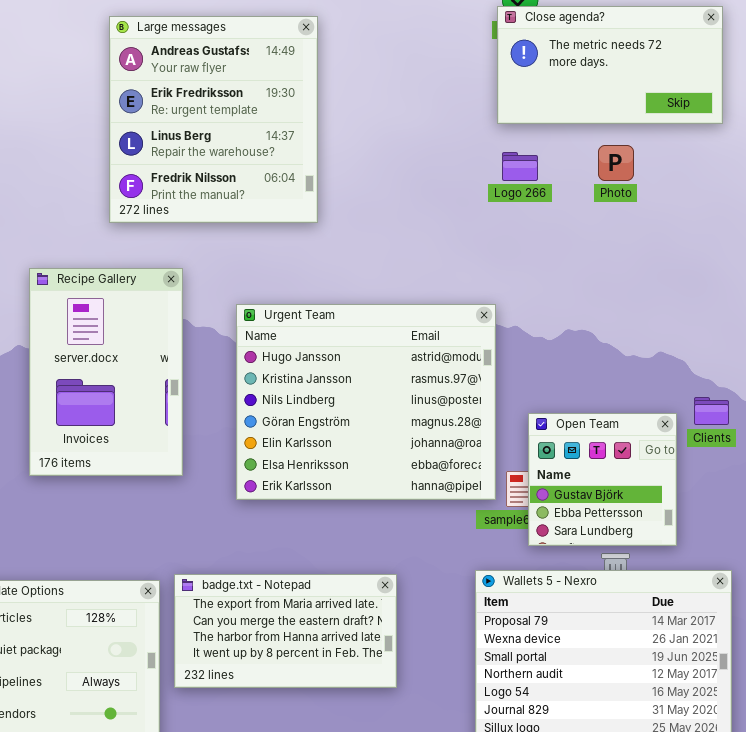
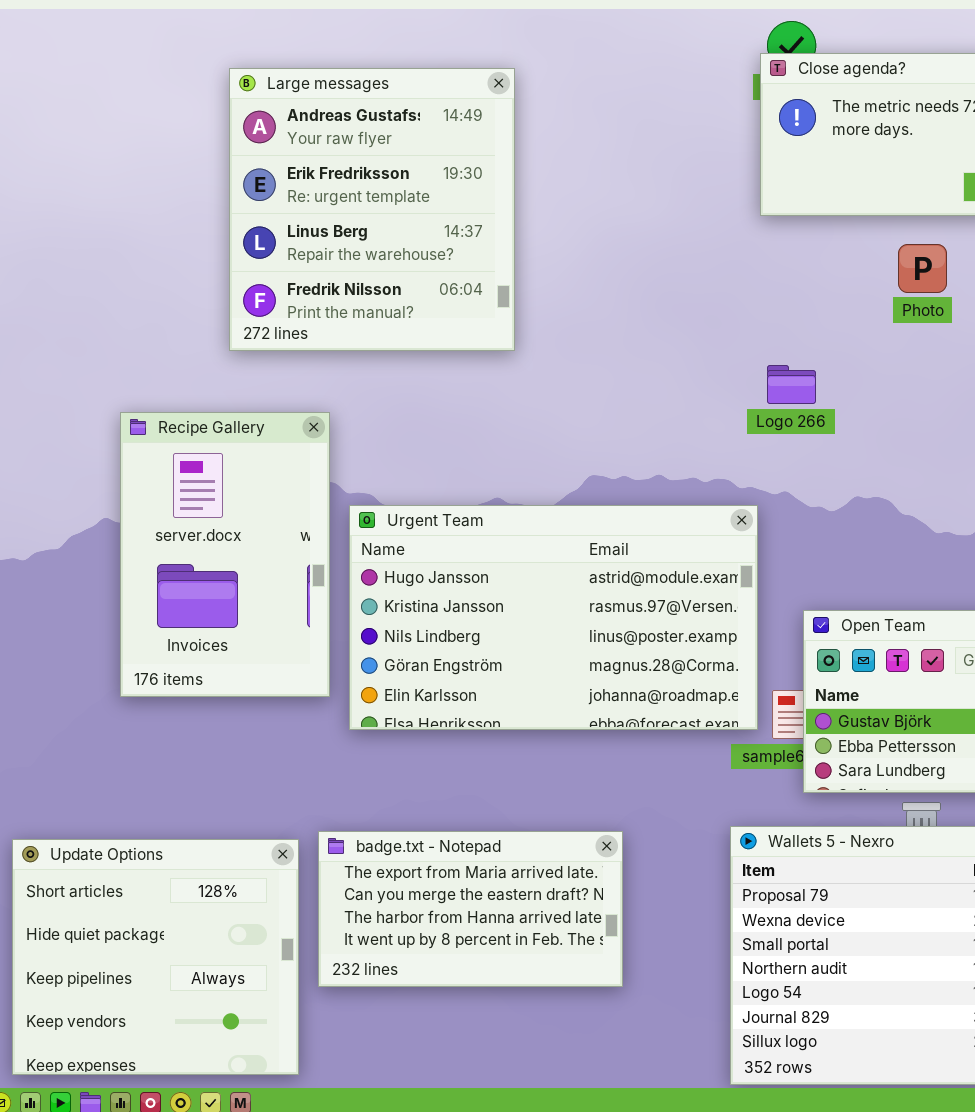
Logo 266: [502,152,538,181] -> [767,365,816,404], moved
Urgent Team: [236,304,496,500] -> [349,505,758,730], resized

